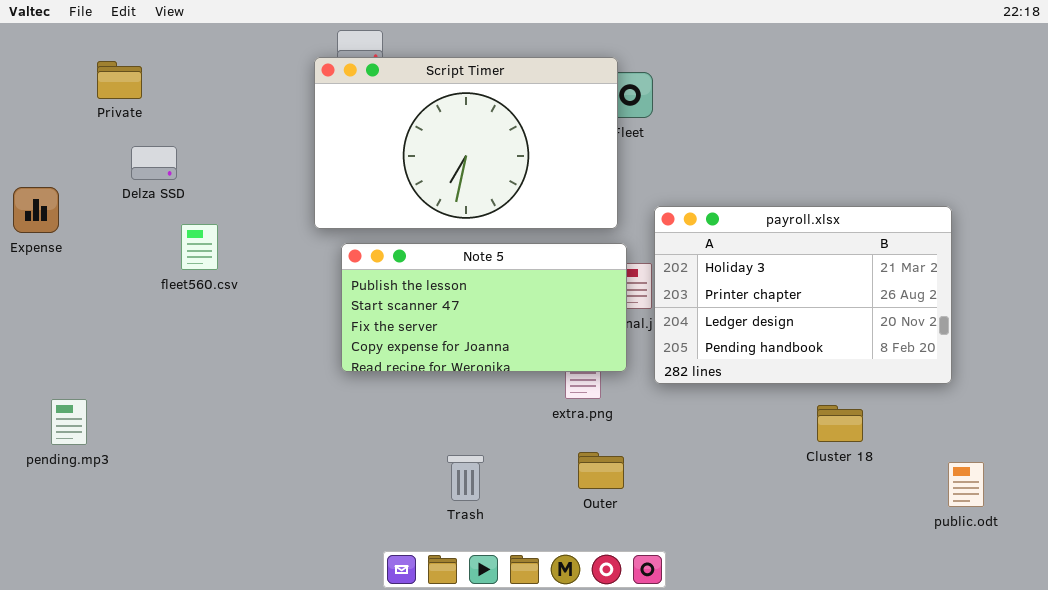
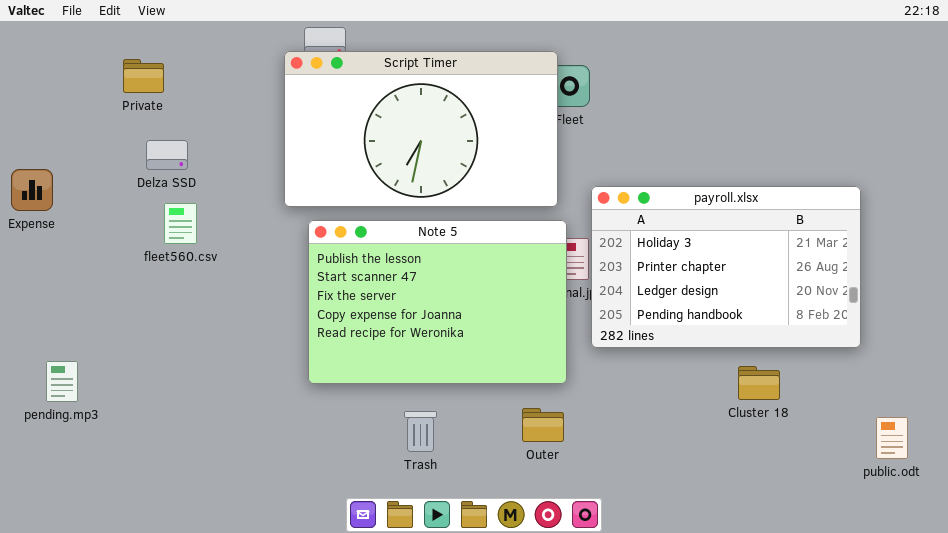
Private: [97,61,142,99] -> [123,59,164,93], moved
Delza SSD: [131,146,177,180] -> [146,140,188,170], moved
Note 5: [341,243,627,372] -> [308,220,567,384], resized
public.odt: [948,462,984,507] -> [876,417,908,459], moved

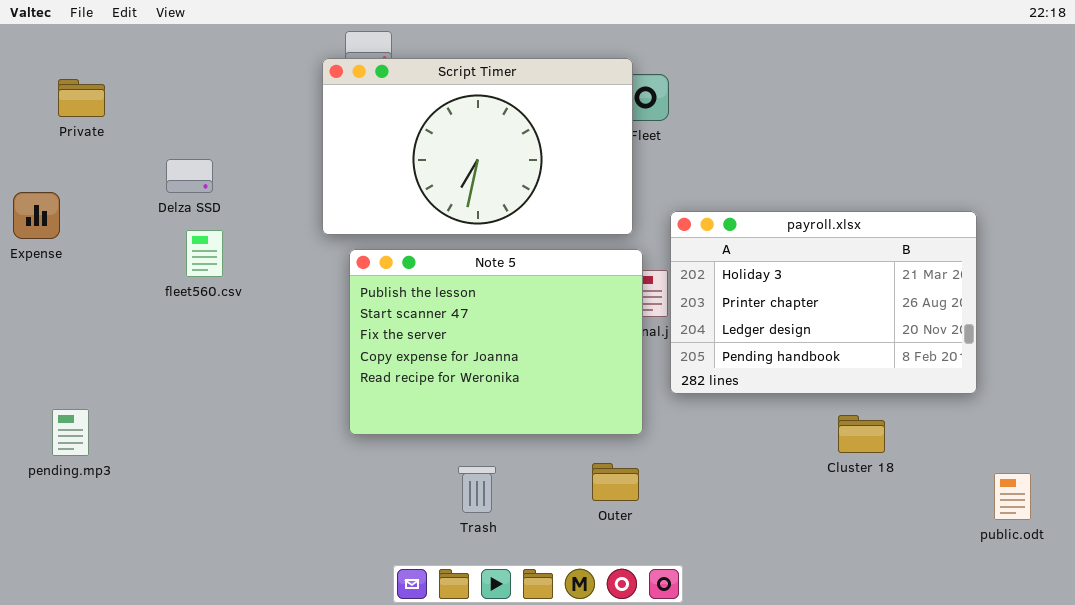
Private: [123,59,164,93] -> [58,79,105,117], moved

